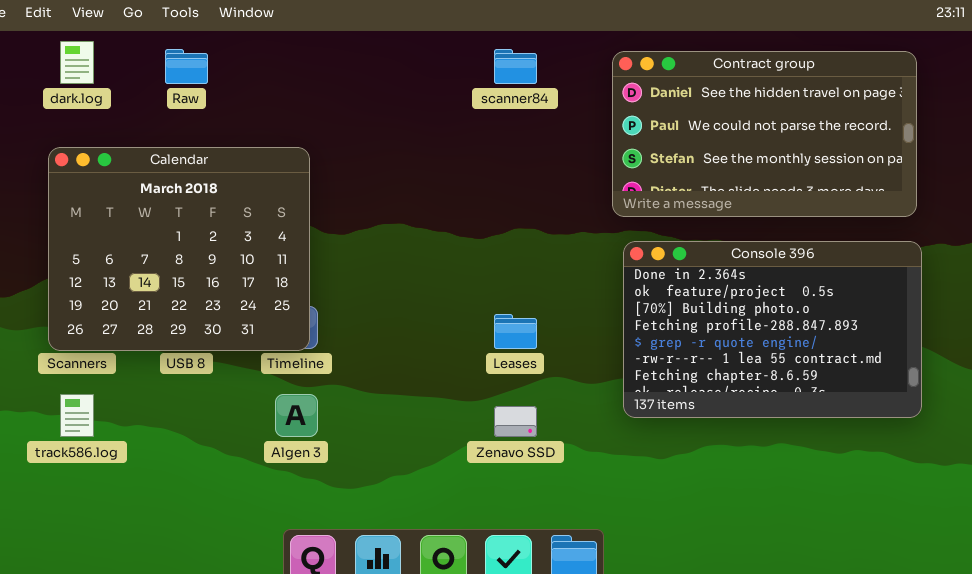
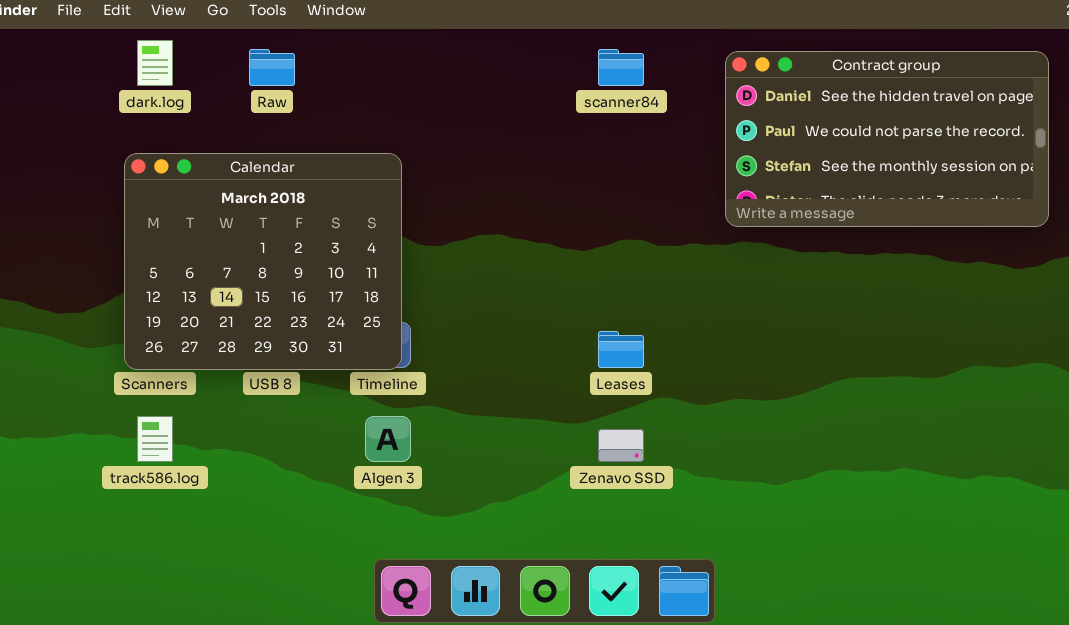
Console 396: [623,241,922,418] -> none, closed

